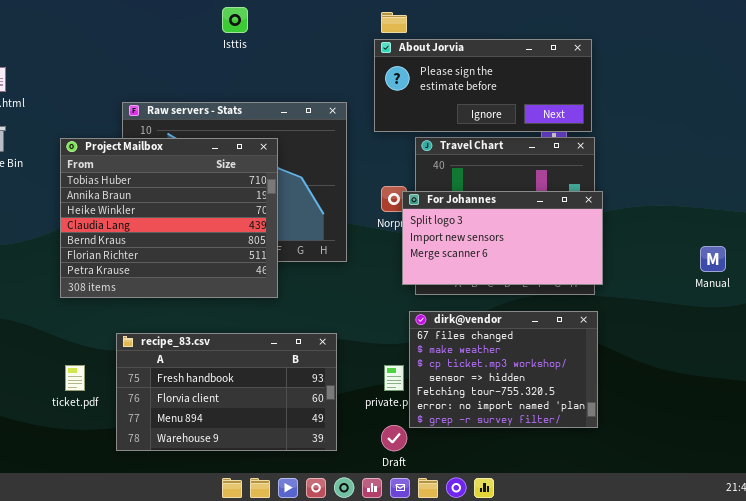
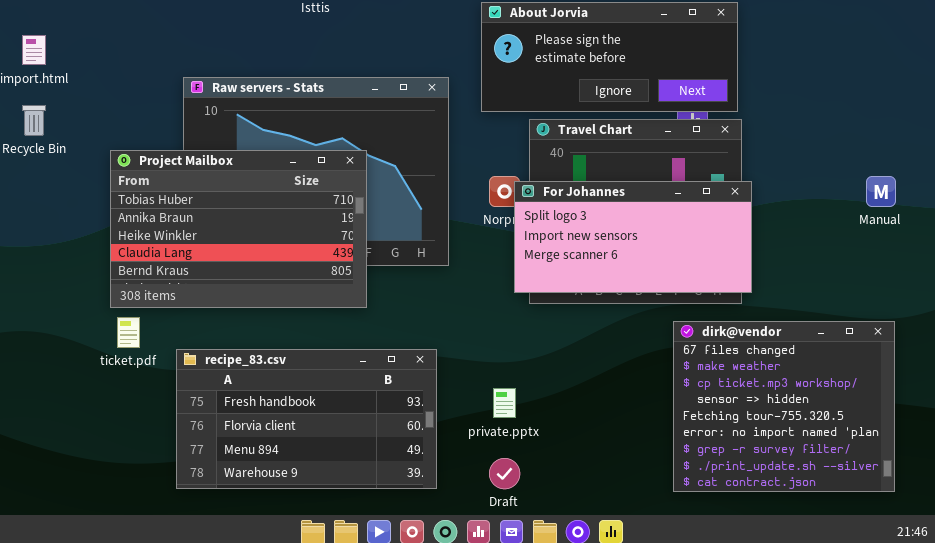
Project Mailbox: [60,138,278,298] -> [110,150,367,308], resized
Manual: [700,246,726,272] -> [866,176,896,207], moved
dirk@vendor: [409,311,598,428] -> [673,321,895,492], moved, resized
ticket.pdf: [65,365,85,391] -> [117,317,140,348], moved

